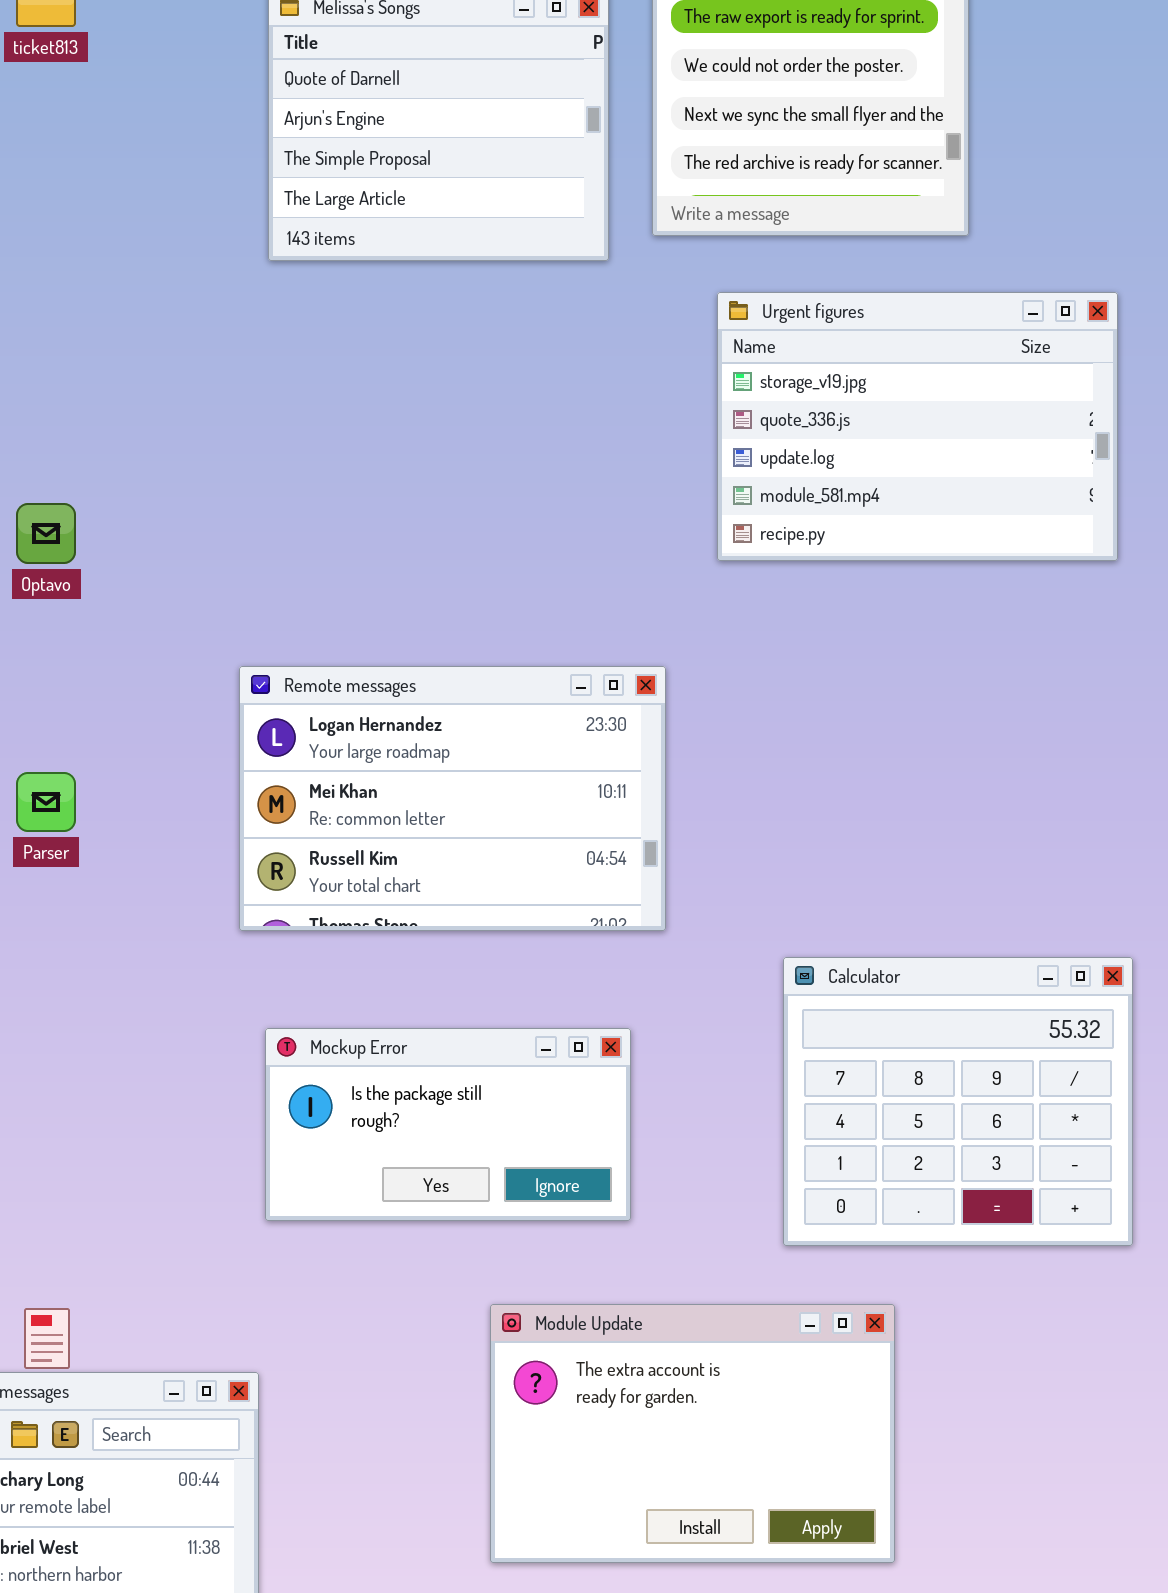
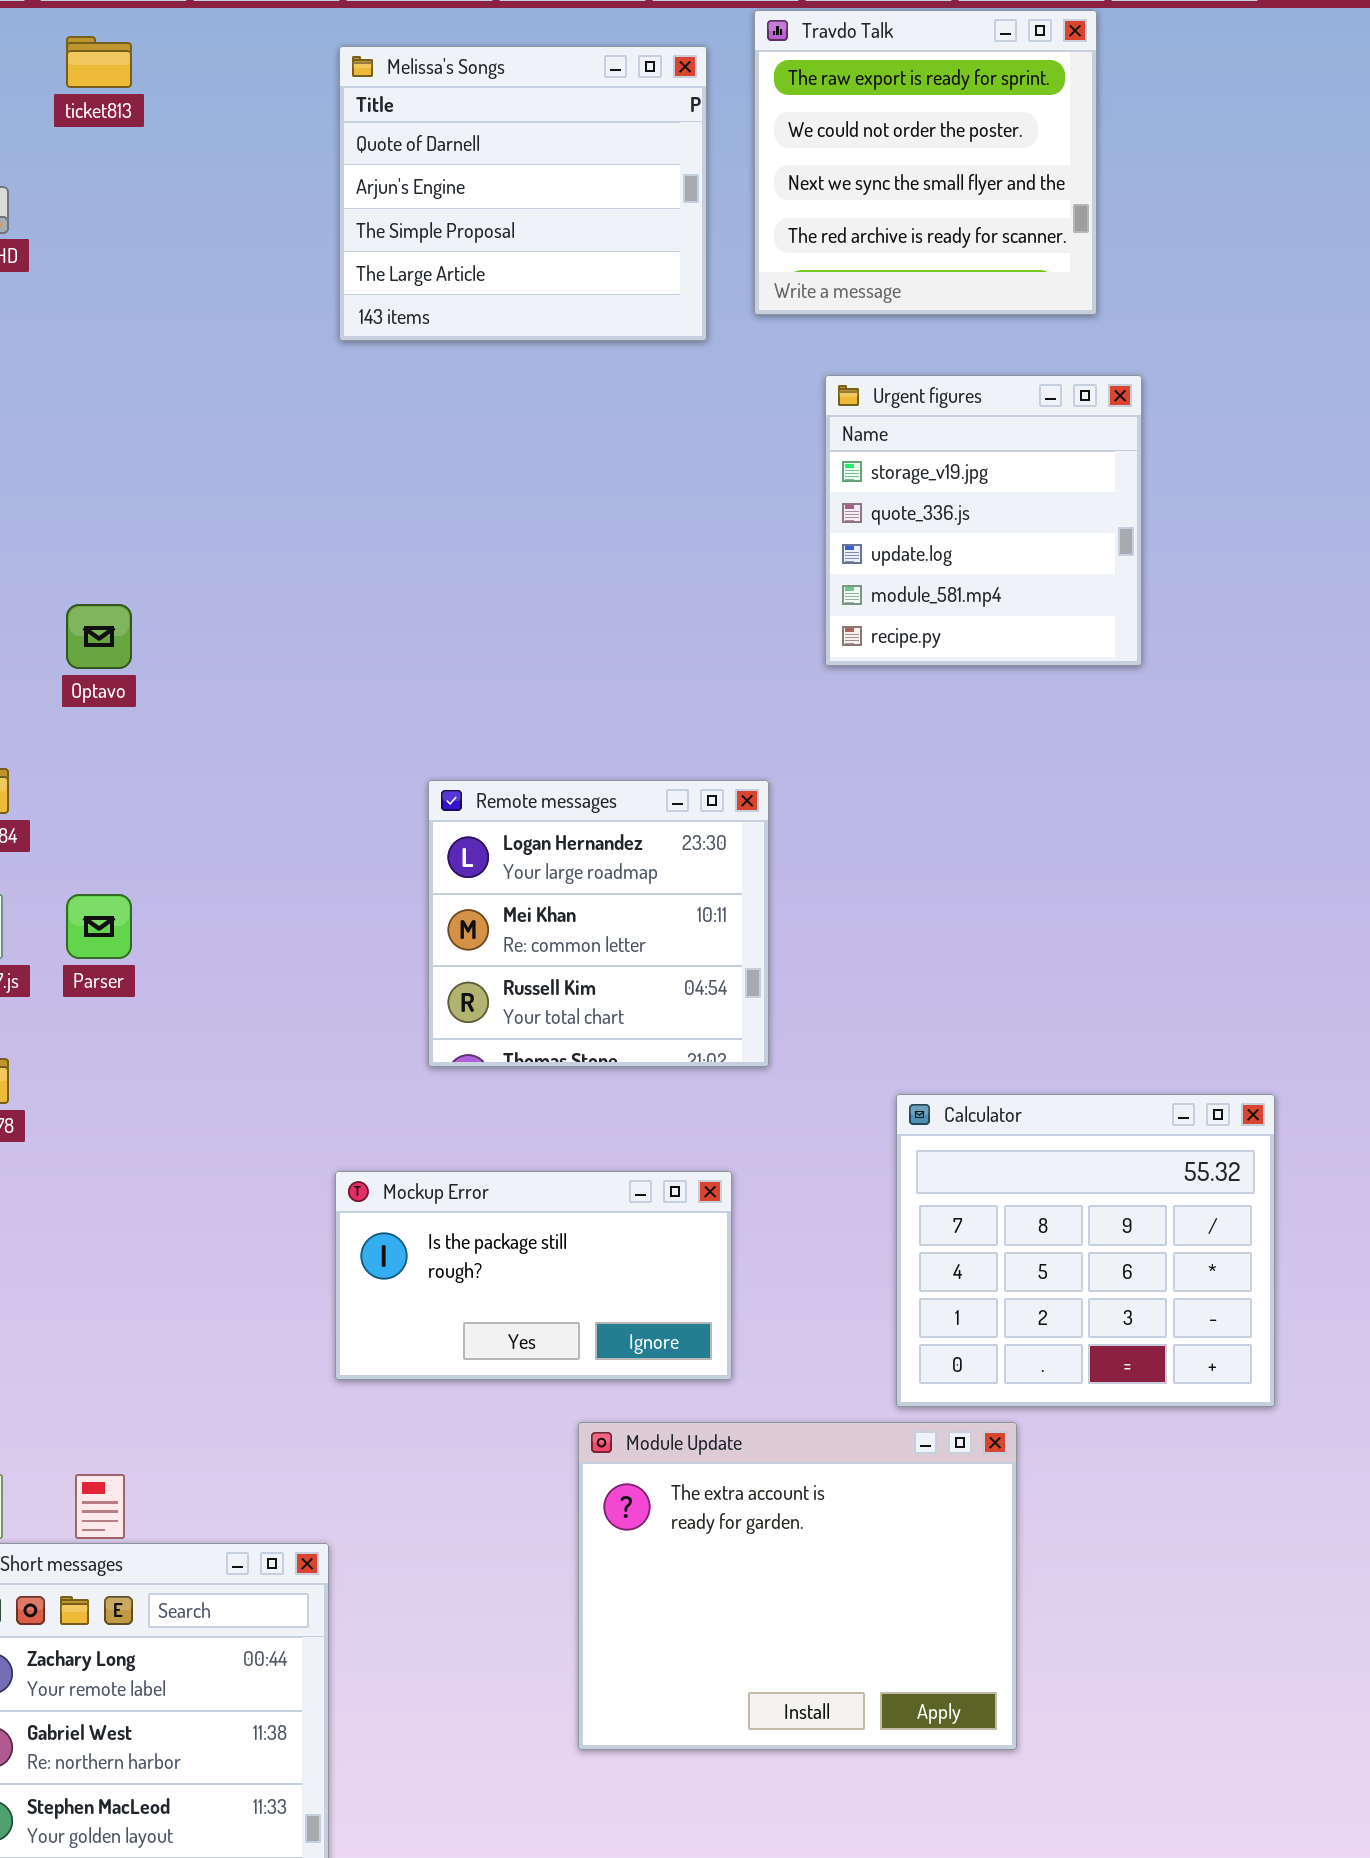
Urgent figures: [717,292,1118,561] -> [825,375,1142,666], resized
Remote messages: [239,666,666,931] -> [428,780,769,1067], resized
Module Update: [490,1304,895,1563] -> [578,1422,1017,1750], resized

